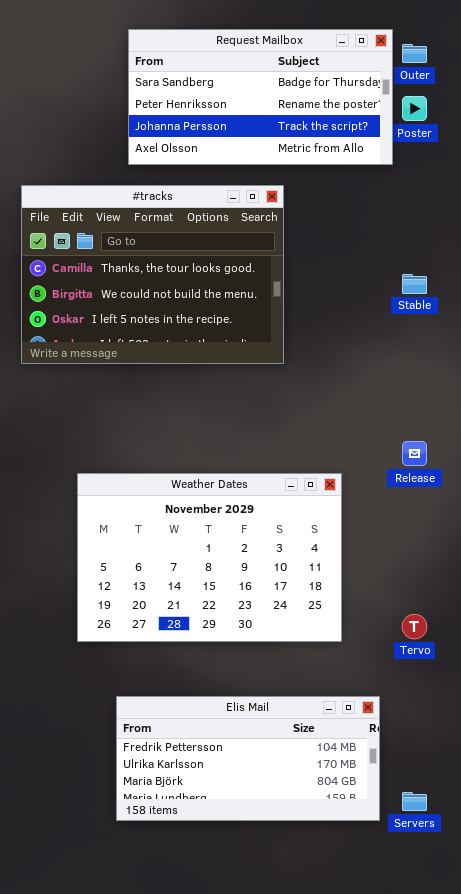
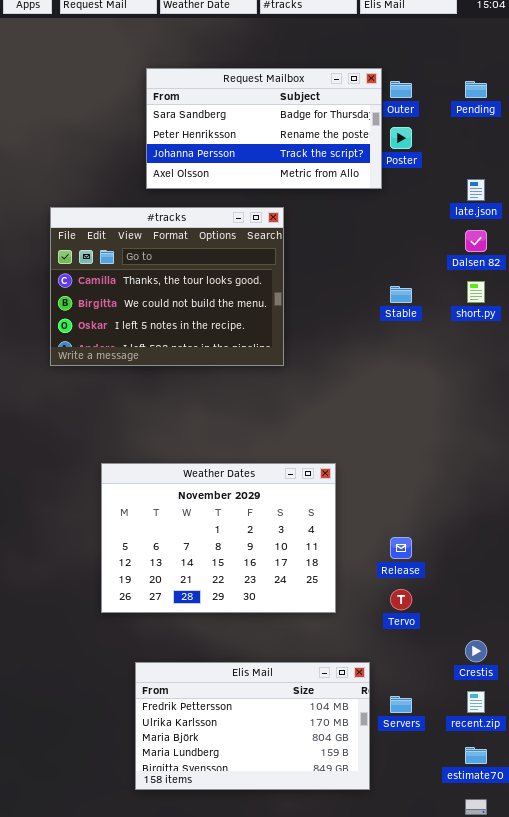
Release: [402,441,427,466] -> [390,537,412,559], moved
Elis Mail: [116,696,380,821] -> [135,662,370,790], resized
Servers: [402,792,427,811] -> [390,696,412,713], moved

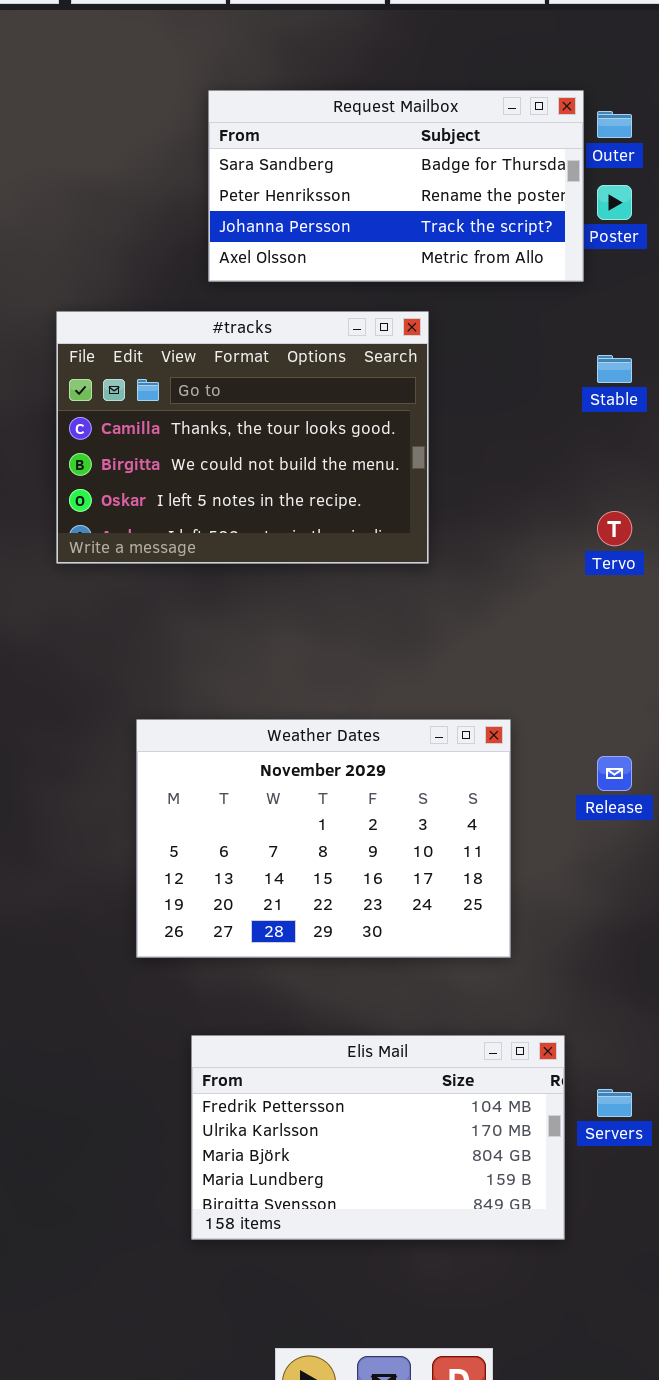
Stable: [390,286,412,303] -> [597,355,632,383], moved
Release: [390,537,412,559] -> [597,756,632,791], moved
Tervo: [390,589,412,610] -> [597,511,632,546], moved

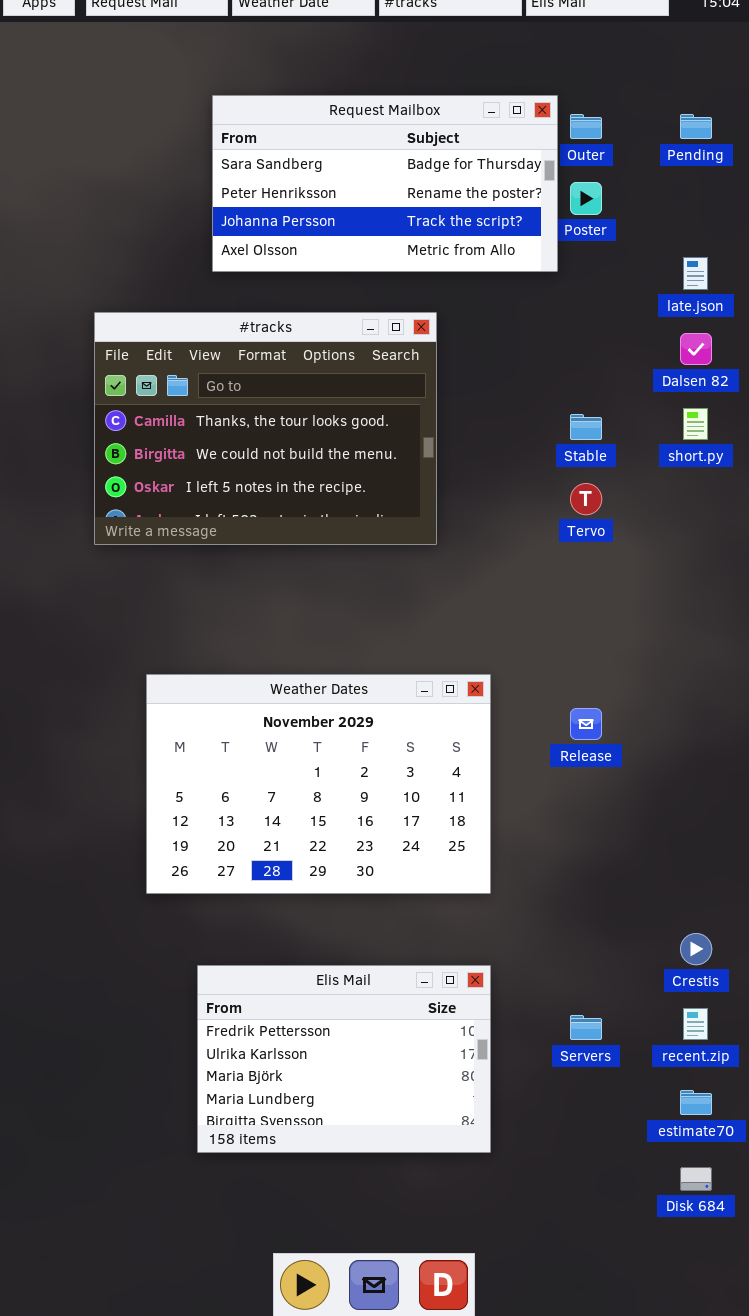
#tracks: [56,311,429,564] -> [94,312,437,545], moved
Stable: [597,355,632,383] -> [570,414,602,440], moved
Elis Mail: [191,1035,565,1240] -> [197,965,491,1153], resized

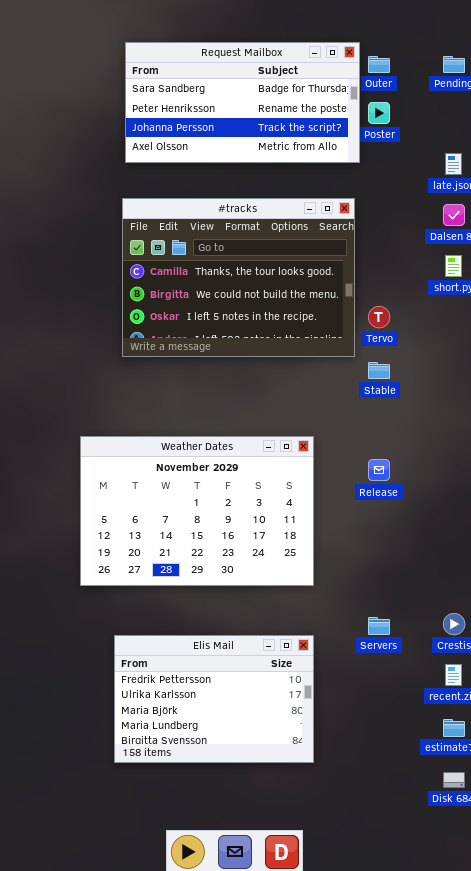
#tracks: [94,312,437,545] -> [122,198,355,357], moved
Stable: [570,414,602,440] -> [368,362,390,379], moved
Servers: [570,1015,602,1040] -> [368,617,390,635], moved

